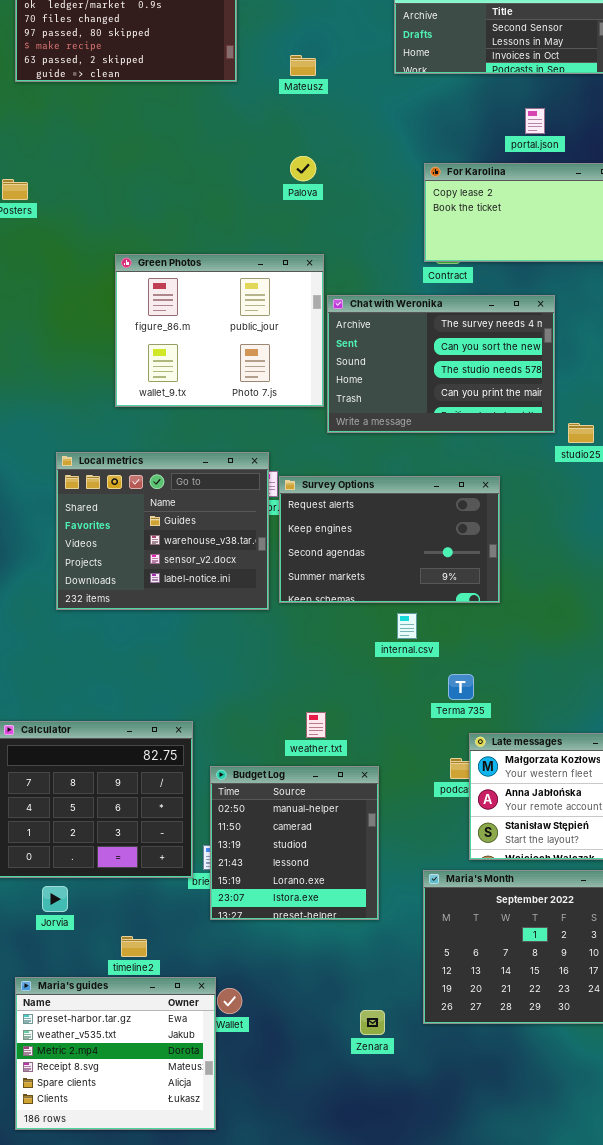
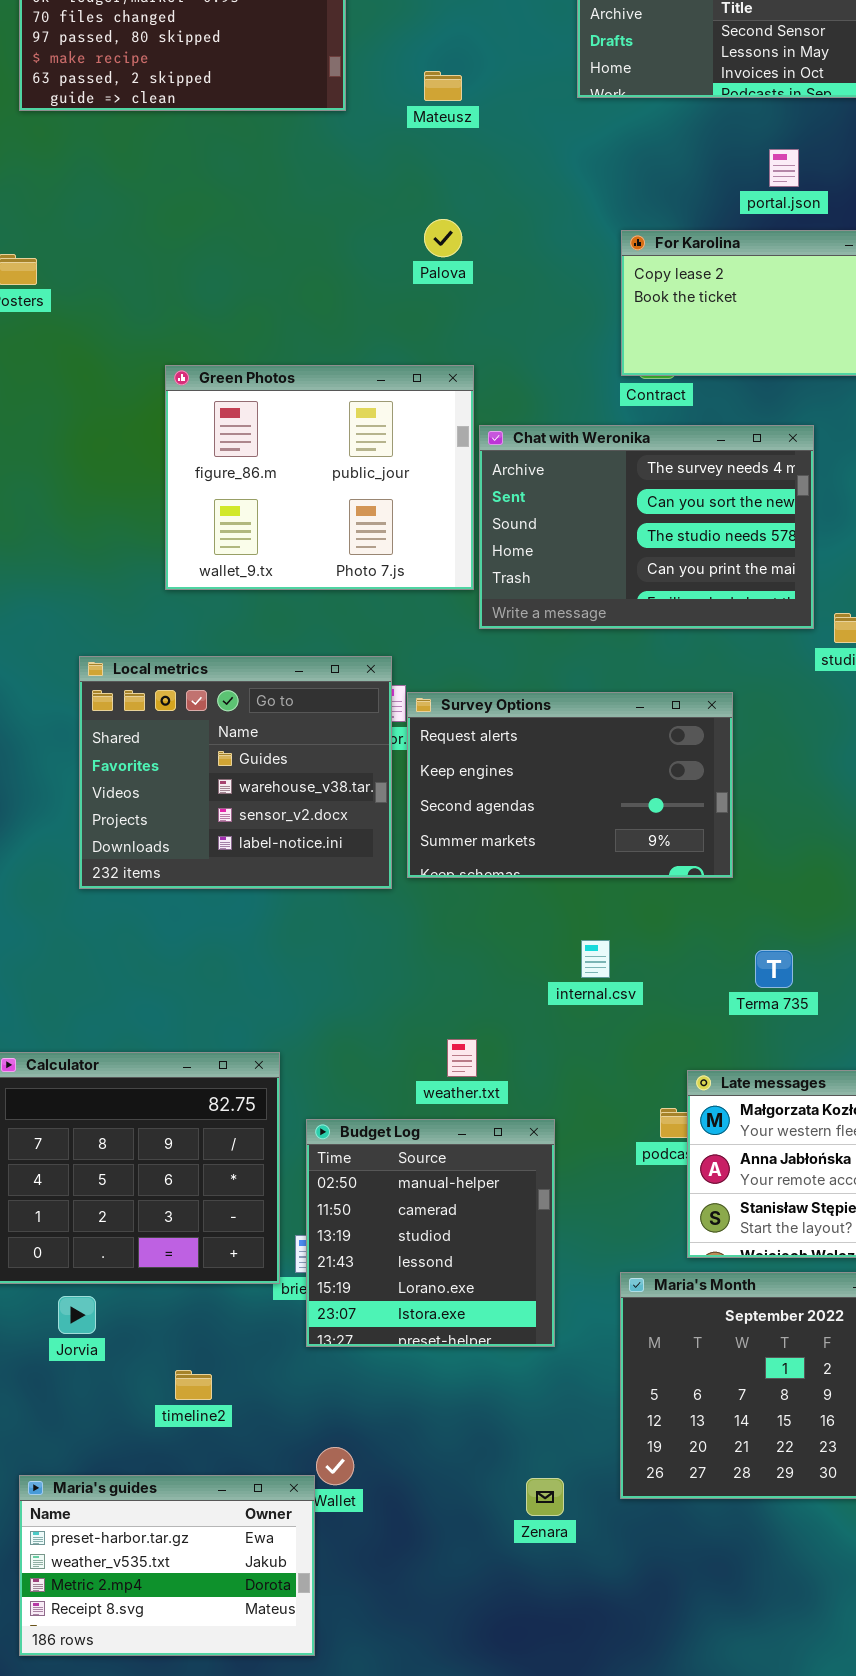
internal.csv: [397,613,417,639] -> [581,940,610,978], moved
Terma 735: [448,674,474,700] -> [755,950,793,988], moved
Maria's guides: [15,977,216,1130] -> [19,1475,315,1656], resized

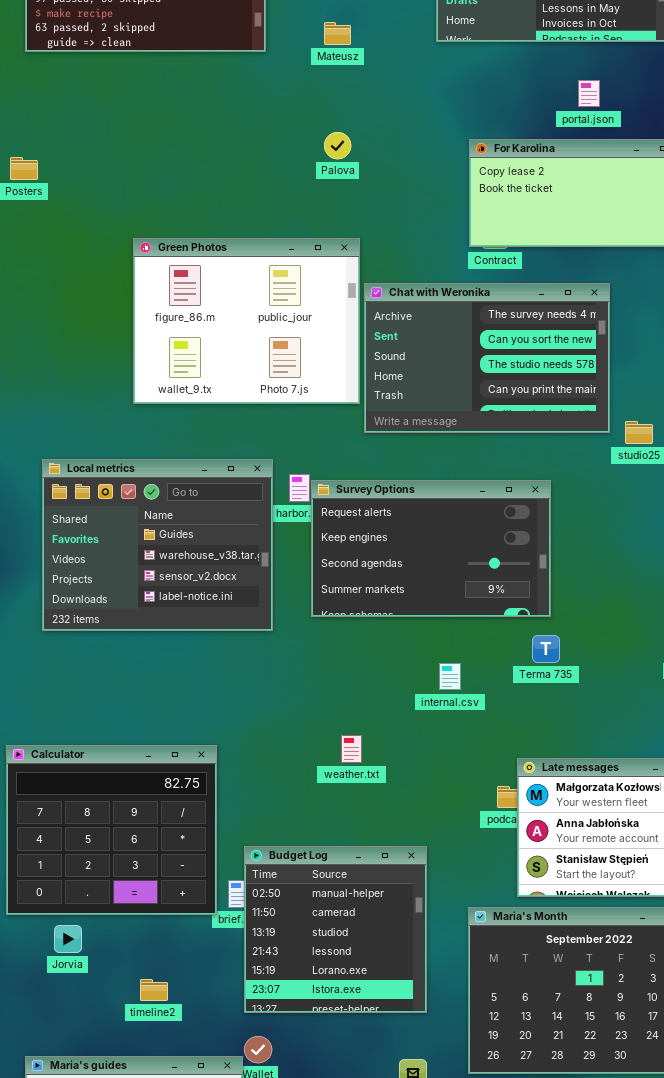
Local metrics: [79,656,392,889] -> [42,459,273,631], moved
Terma 735: [755,950,793,988] -> [532,635,560,663], moved
Budget Log: [306,1119,555,1347] -> [244,846,427,1013], moved

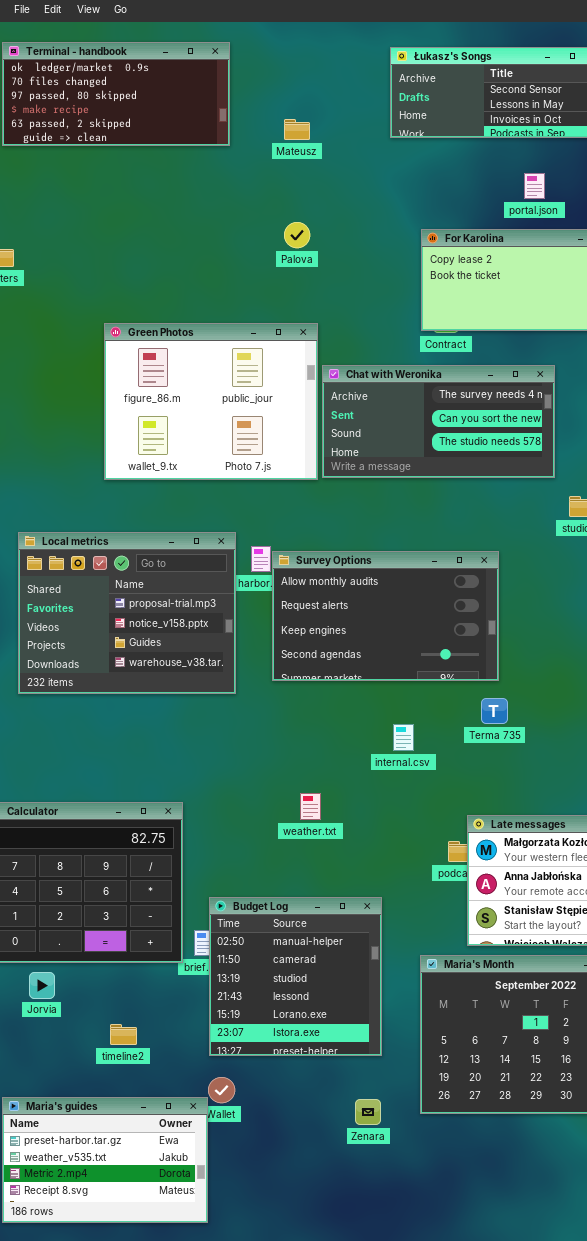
Chat with Weronika: [364,283,610,433] -> [322,365,555,478], resized
Local metrics: [42,459,273,631] -> [18,532,236,694], scrolled up 2 rows
Survey Options: [311,480,551,617] -> [272,551,499,681], scrolled up 1 row

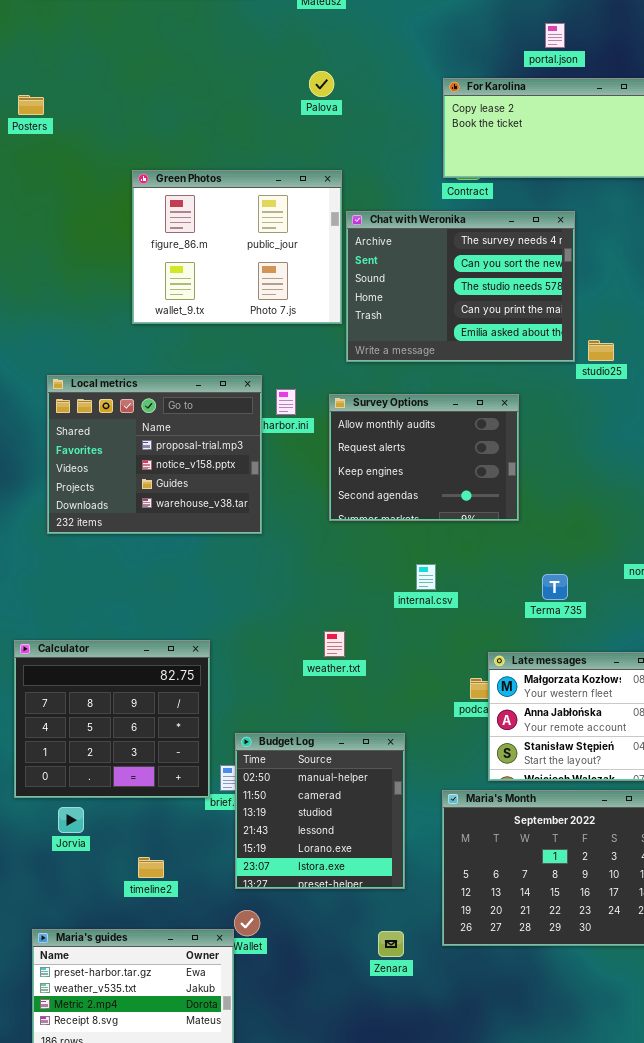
Chat with Weronika: [322,365,555,478] -> [346,211,575,362], resized
Survey Options: [272,551,499,681] -> [329,394,519,521], resized
Terma 735: [481,698,508,724] -> [542,574,568,600], moved

